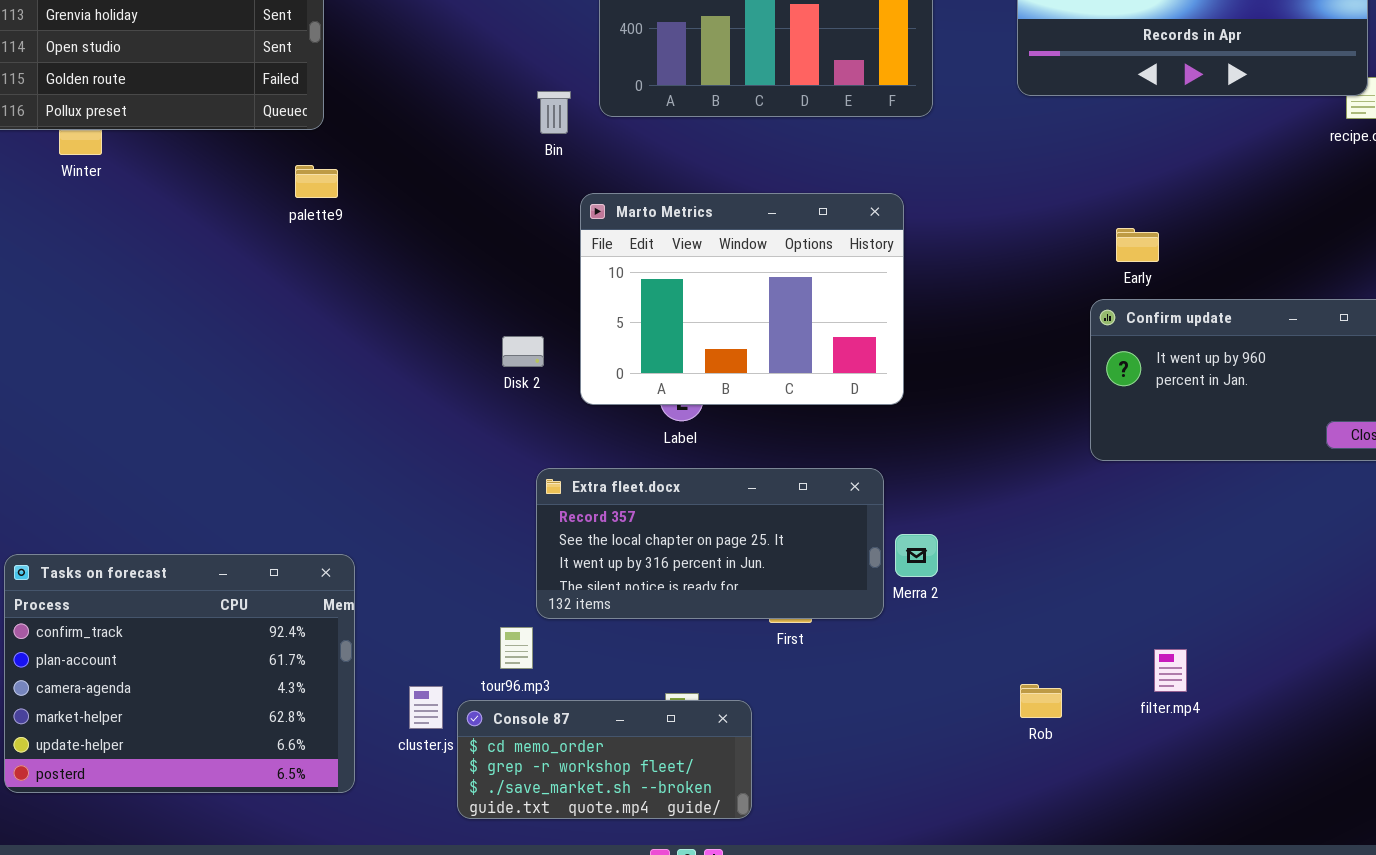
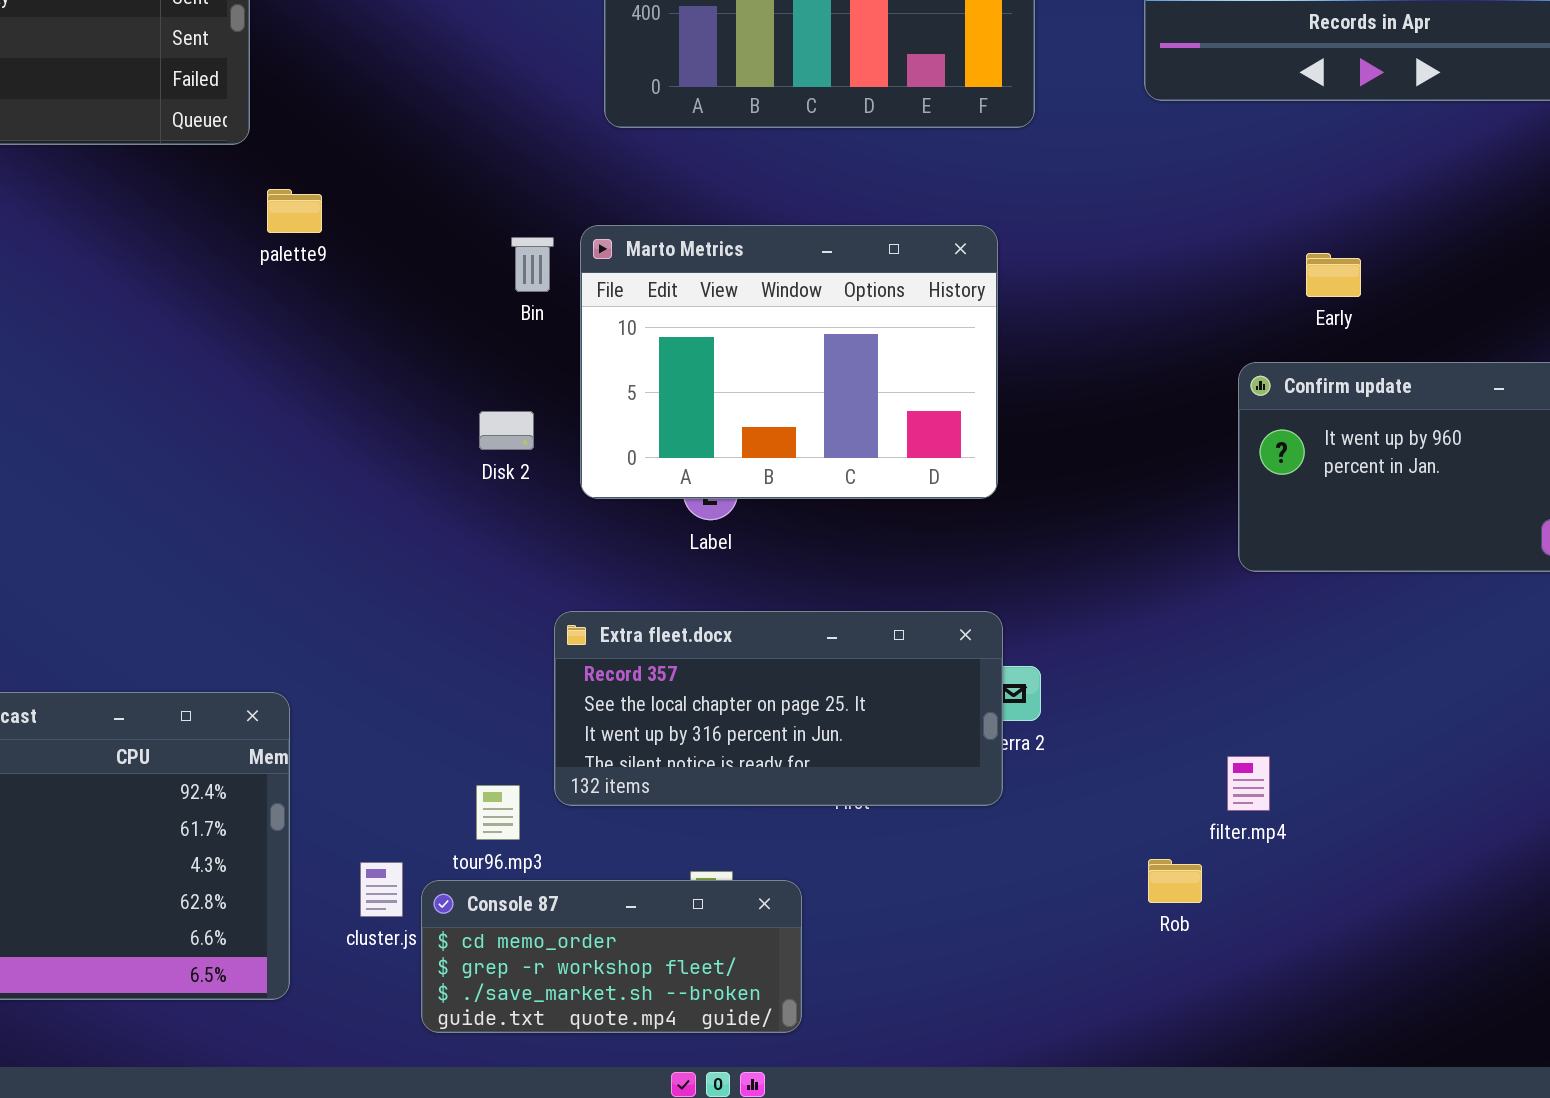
Bin: [537,91,571,134] -> [511,237,554,292], moved
palette9: [295,165,338,198] -> [267,189,322,233], moved
Early: [1116,228,1159,262] -> [1306,253,1361,297], moved
Extra fleet.docx: [536,468,884,619] -> [554,611,1003,806], moved
filter.mp4: [1154,649,1187,692] -> [1227,756,1270,811], moved

